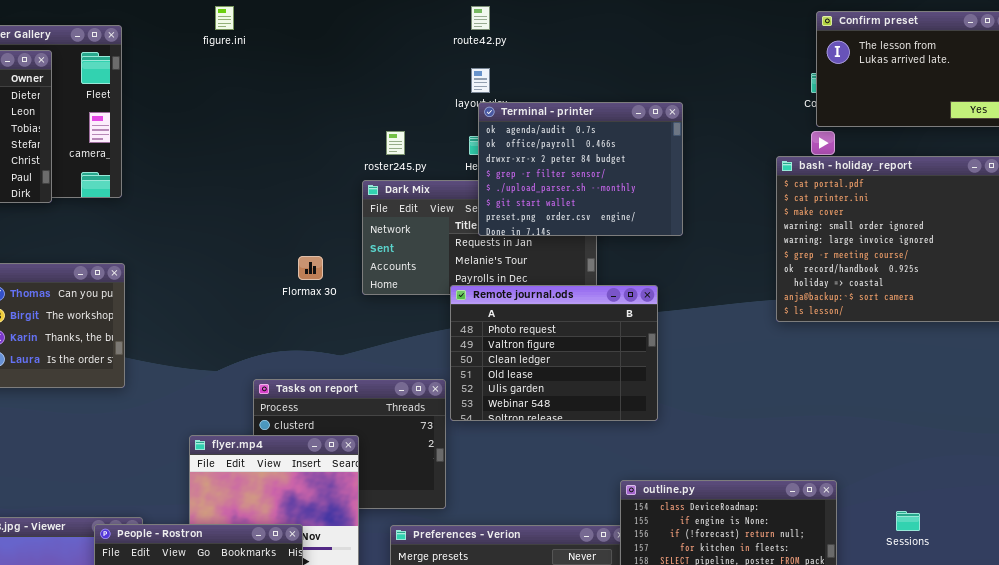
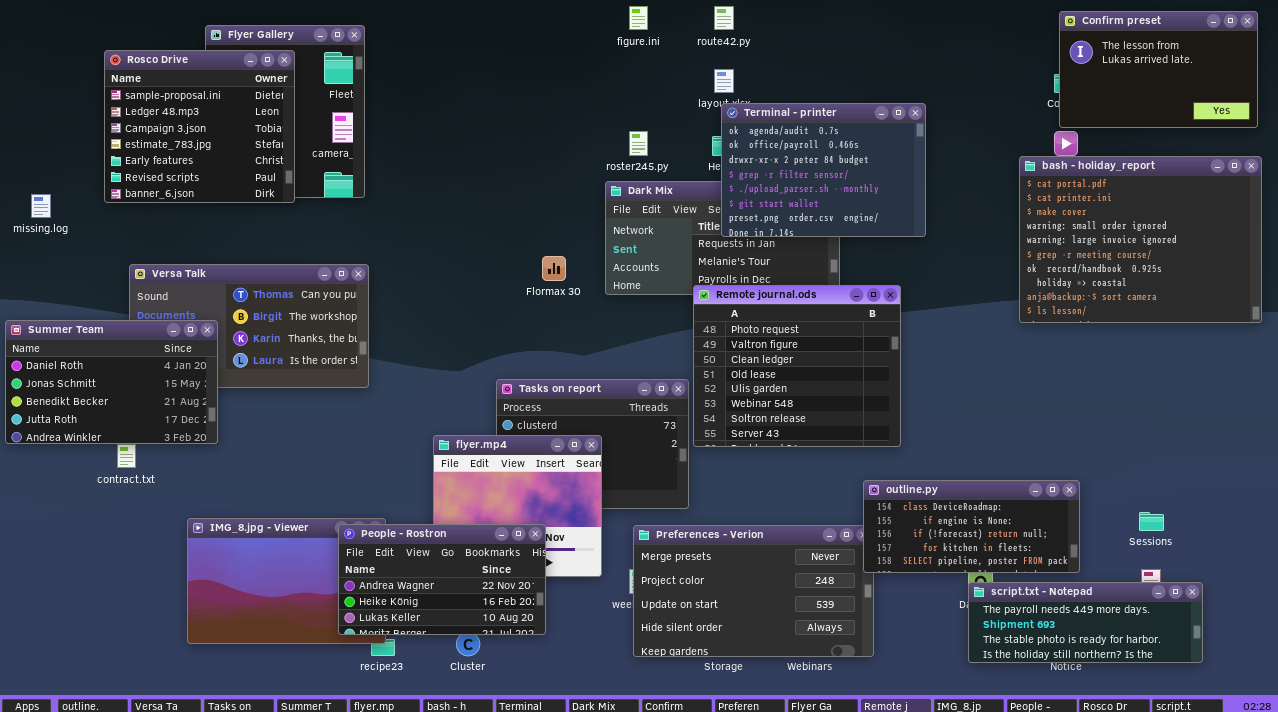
figure.ini: [215,6,234,30] -> [629,6,648,30], moved
Remote journal.ods: [450,285,658,421] -> [693,285,901,447], resized

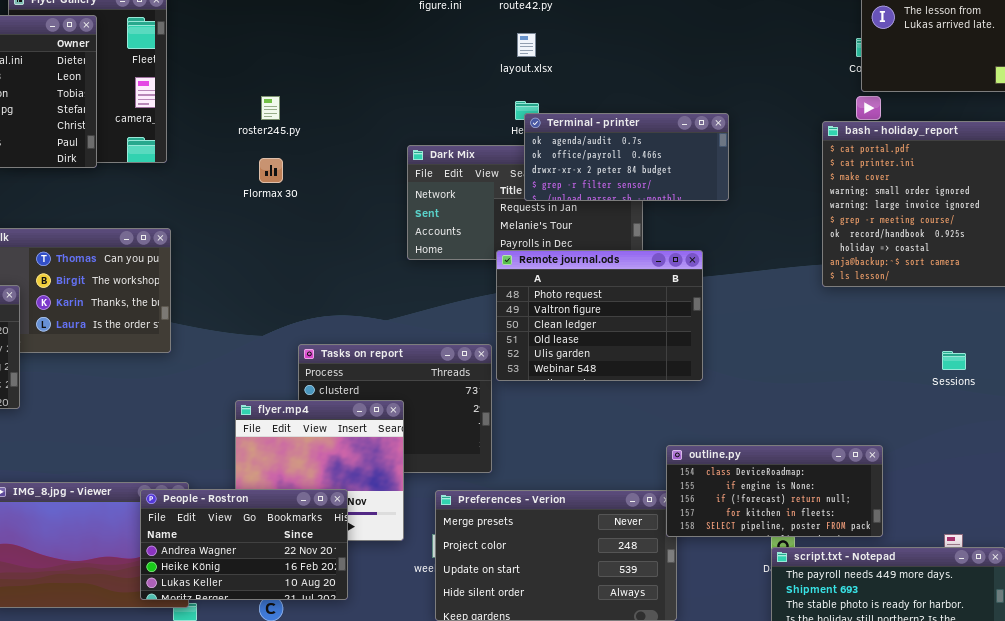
Terminal - printer: [721,103,926,237] -> [524,113,729,201], resized
roster245.py: [629,131,648,156] -> [261,96,280,120], moved
Flormax 30: [542,256,566,281] -> [259,158,283,183], moved
Remote journal.ods: [693,285,901,447] -> [496,250,703,381], resized
Sessions: [1139,512,1164,531] -> [942,351,966,370], moved

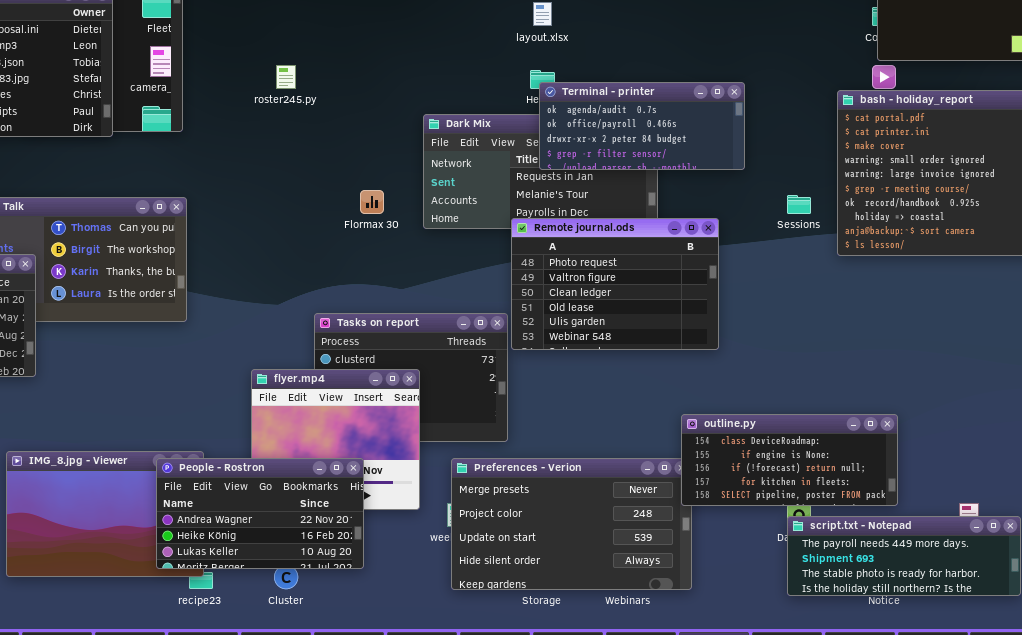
Flormax 30: [259,158,283,183] -> [360,190,384,214], moved
Sessions: [942,351,966,370] -> [787,195,811,214], moved

